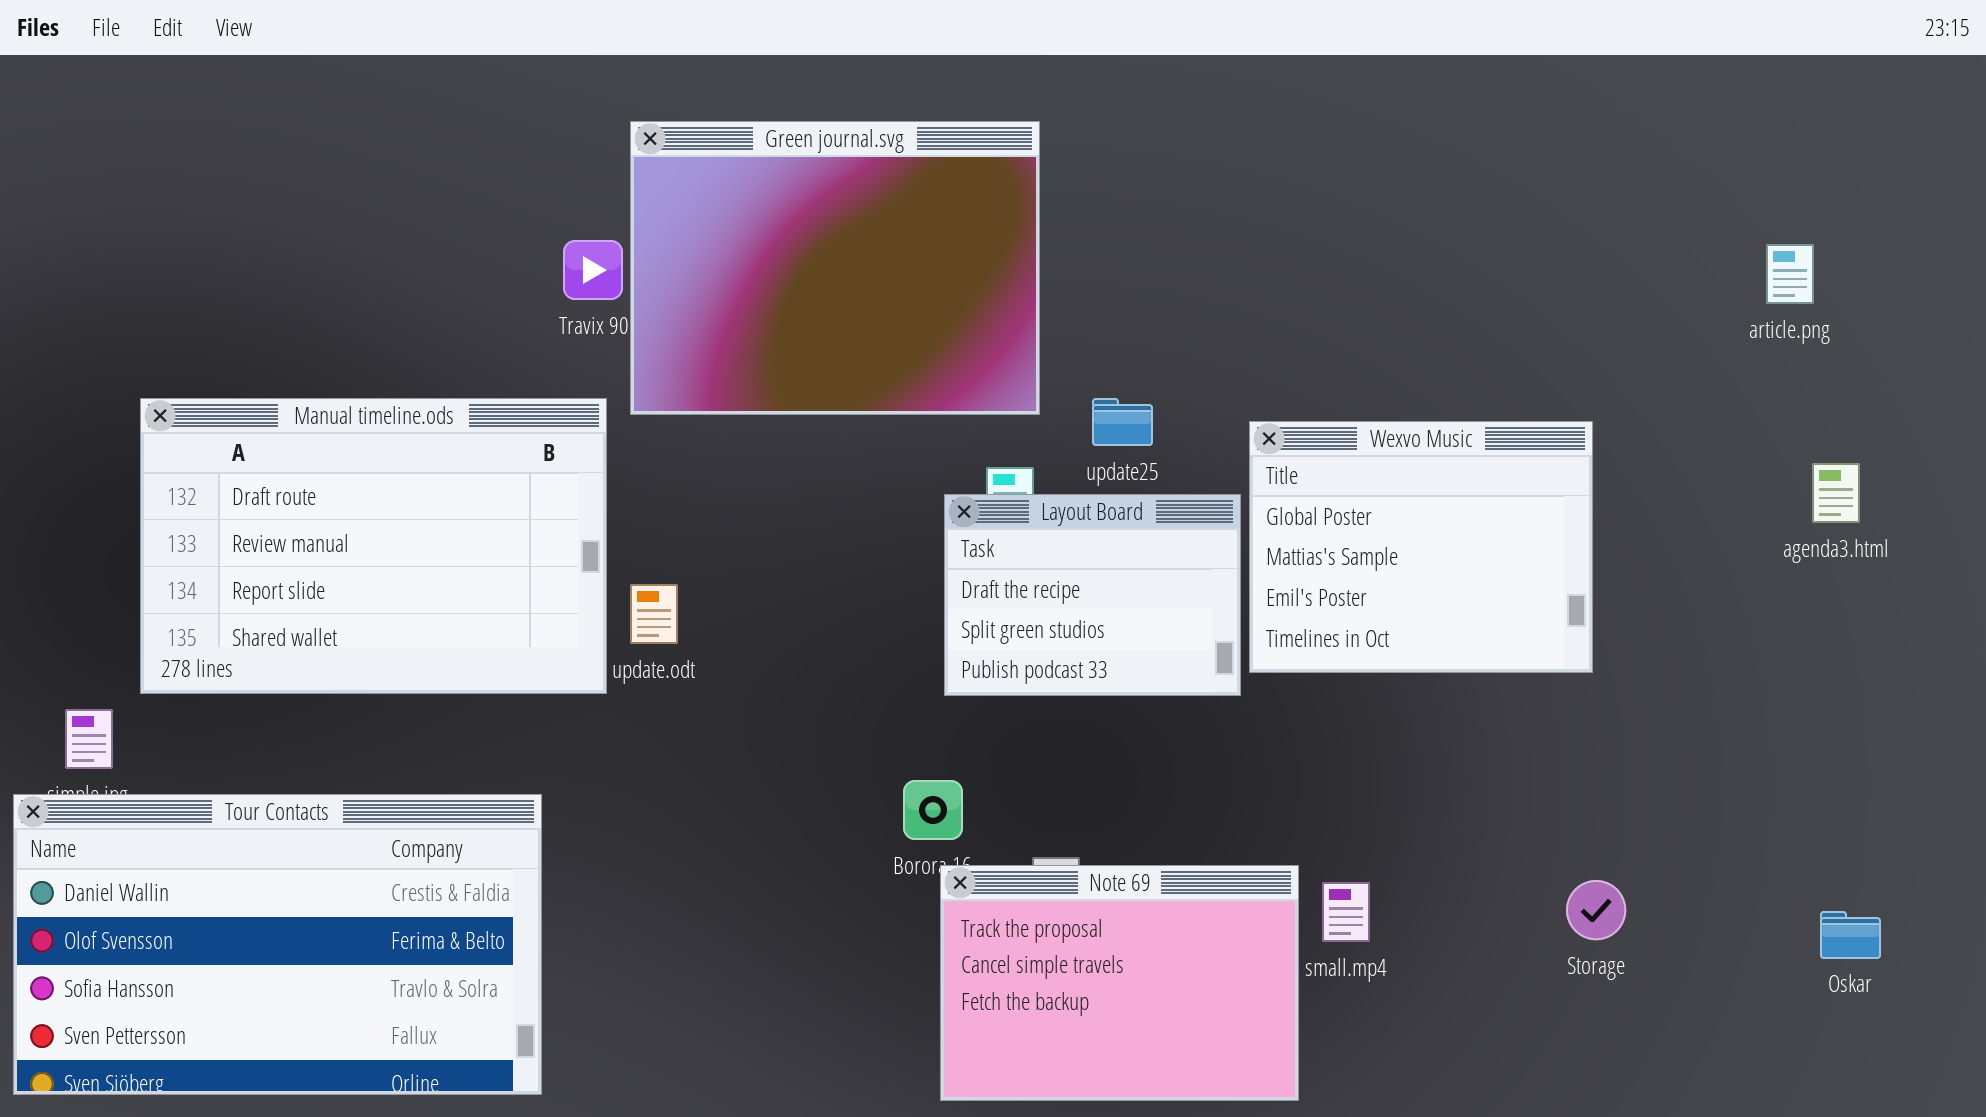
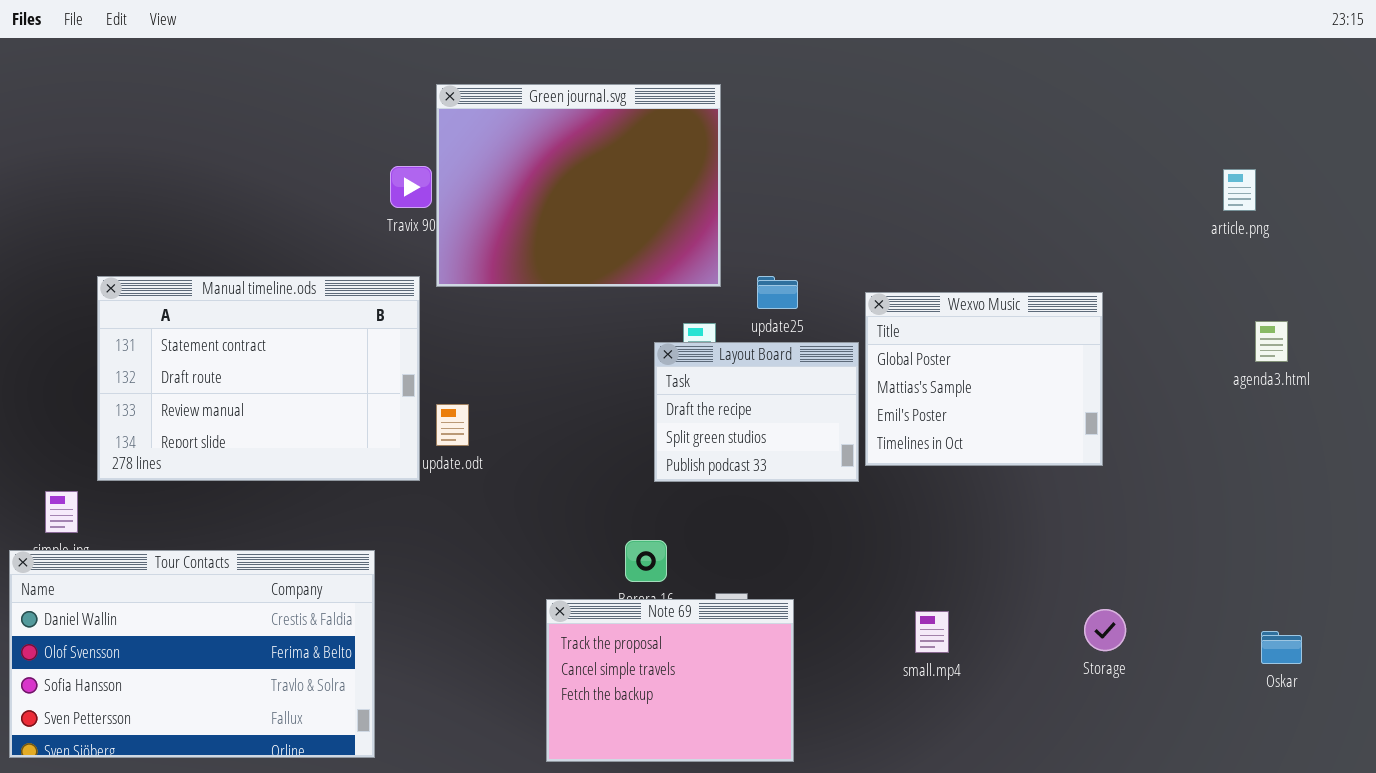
Manual timeline.ods: [140,398,607,694] -> [97,276,420,481], scrolled up 1 row
Note 69: [940,865,1299,1101] -> [546,599,794,762], moved

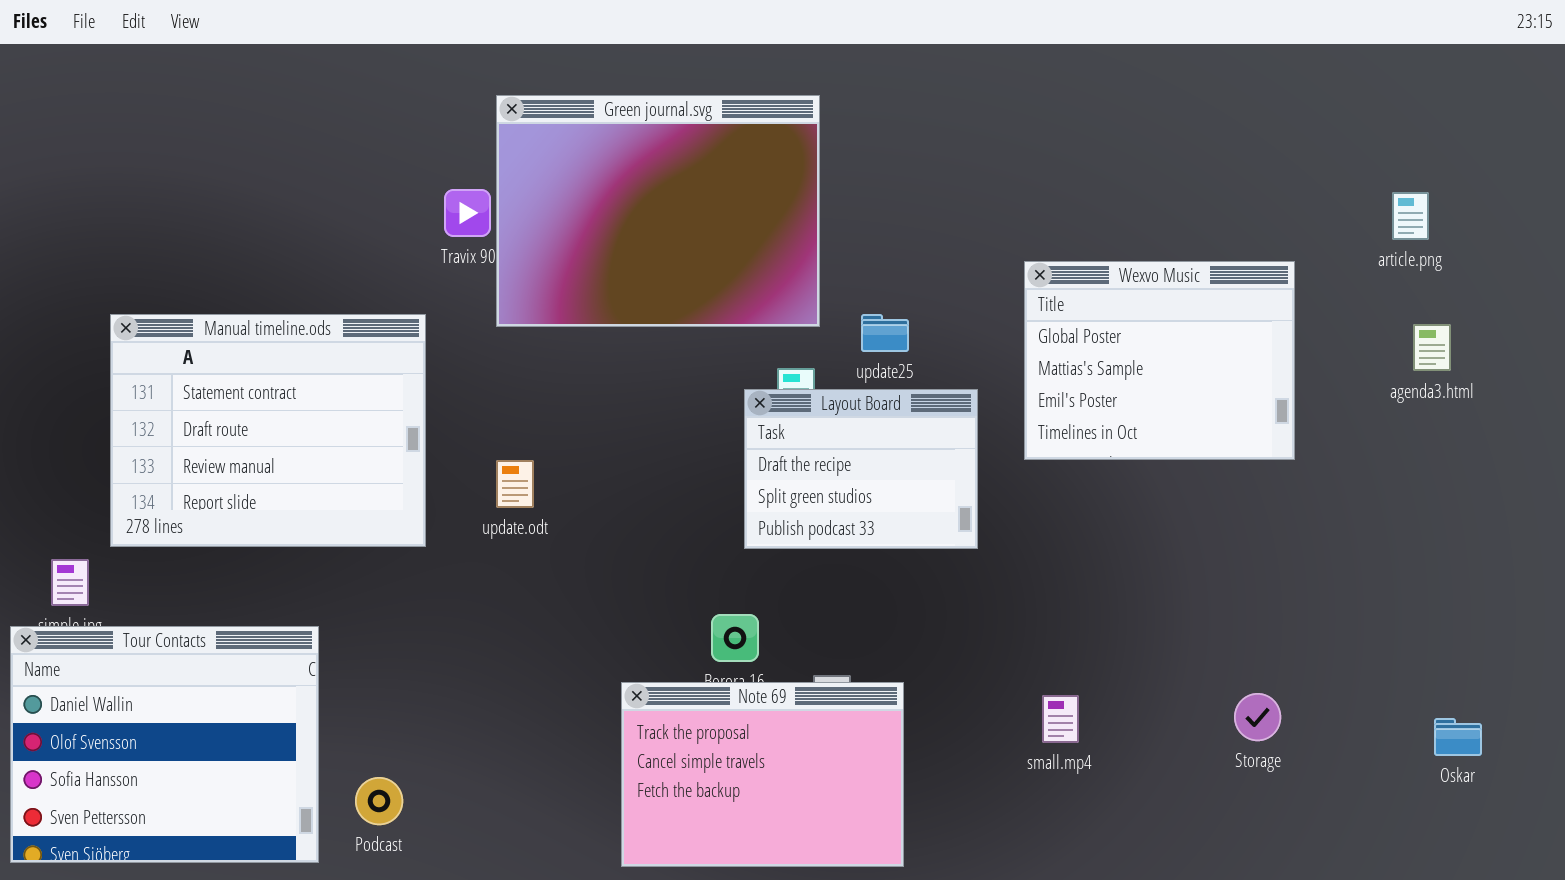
Manual timeline.ods: [97,276,420,481] -> [110,314,426,547], resized
Wexvo Music: [865,292,1103,466] -> [1024,261,1295,460], moved
agenda3.html: [1255,321,1288,362] -> [1413,324,1451,371], moved
Tour Contacts: [9,550,375,758] -> [10,626,319,863], resized

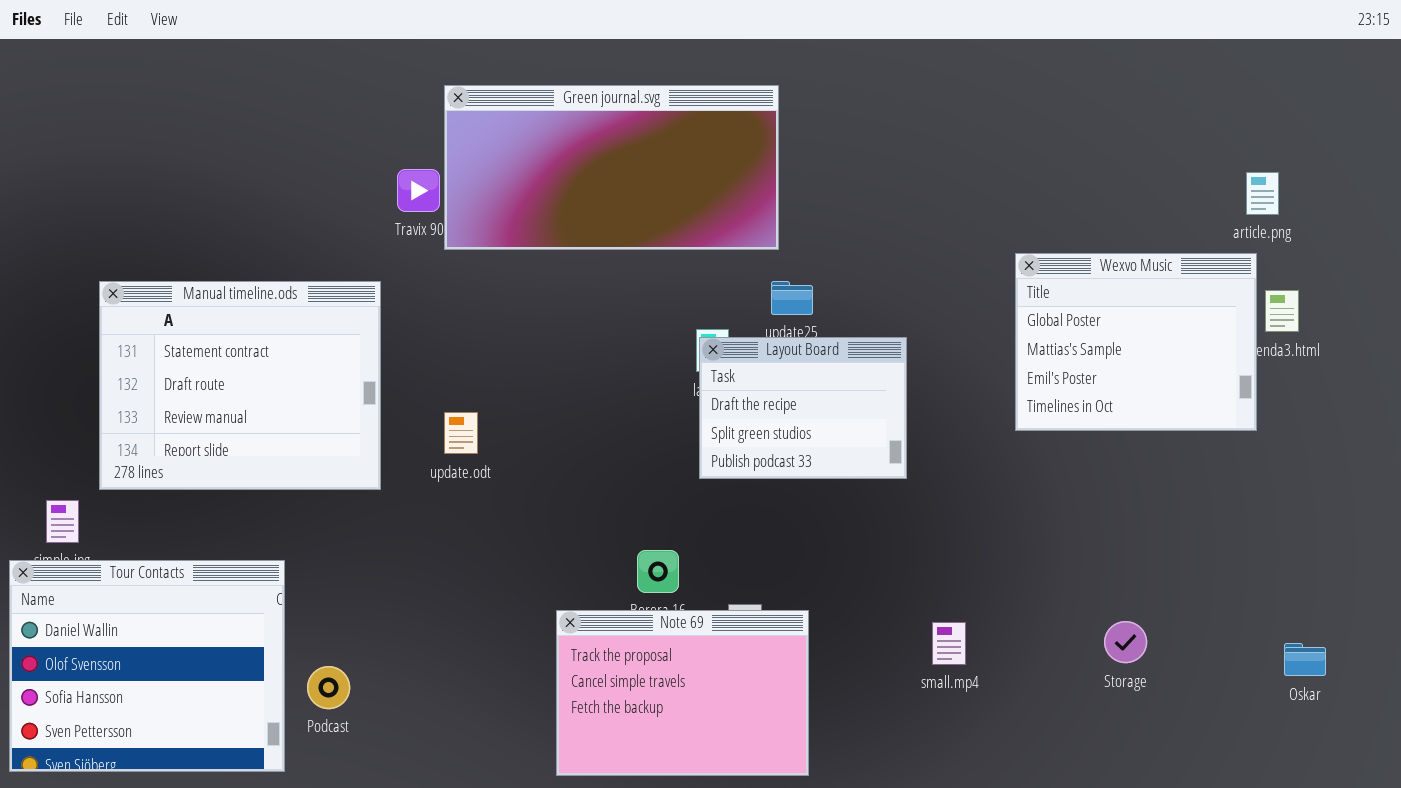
Green journal.svg: [496,95,820,327] -> [444,85,779,250], resized
Wexvo Music: [1024,261,1295,460] -> [1015,253,1257,431], moved
Layout Board: [744,389,978,549] -> [699,337,907,479], moved
Podcast: [355,777,403,825] -> [307,666,350,709], moved

